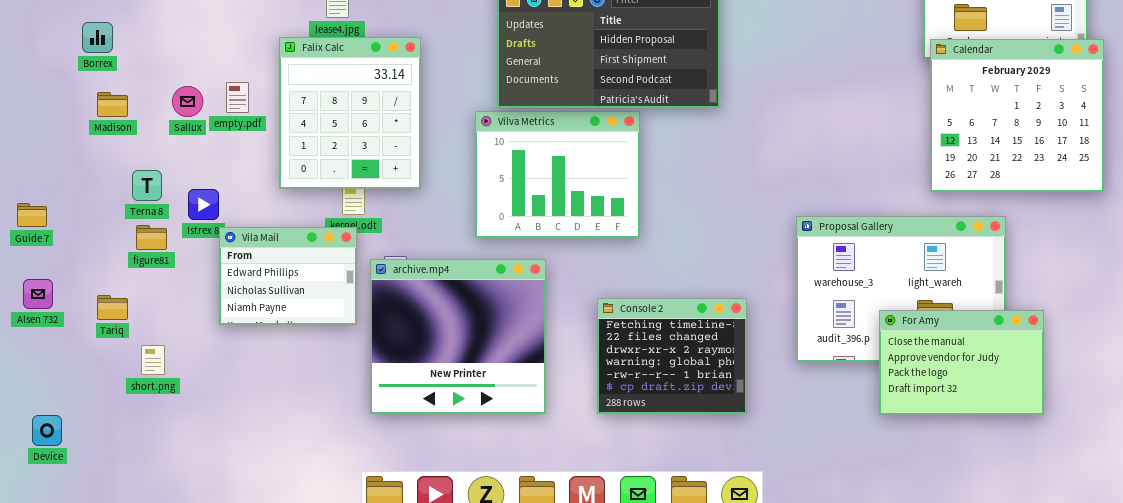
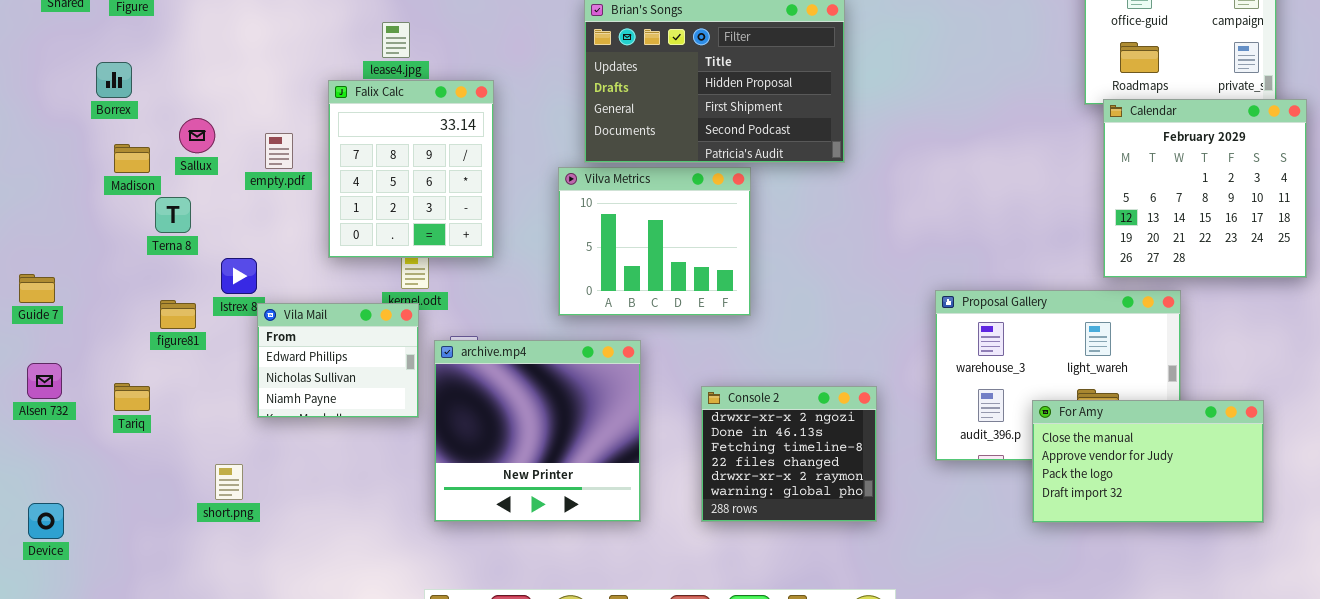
Calendar: [930,39,1104,192] -> [1103,99,1307,278], moved
Sallux: [172,86,203,117] -> [179,118,215,153], moved
Terna 8: [132,170,162,201] -> [155,197,191,233], moved
Console 2: [597,298,747,414] -> [701,386,877,522], scrolled up 2 rows
For Amy: [879,310,1044,415] -> [1032,400,1264,523], resized
short.png: [141,345,165,375] -> [215,464,243,500], moved
Device: [32,415,62,446] -> [28,503,64,539], moved

